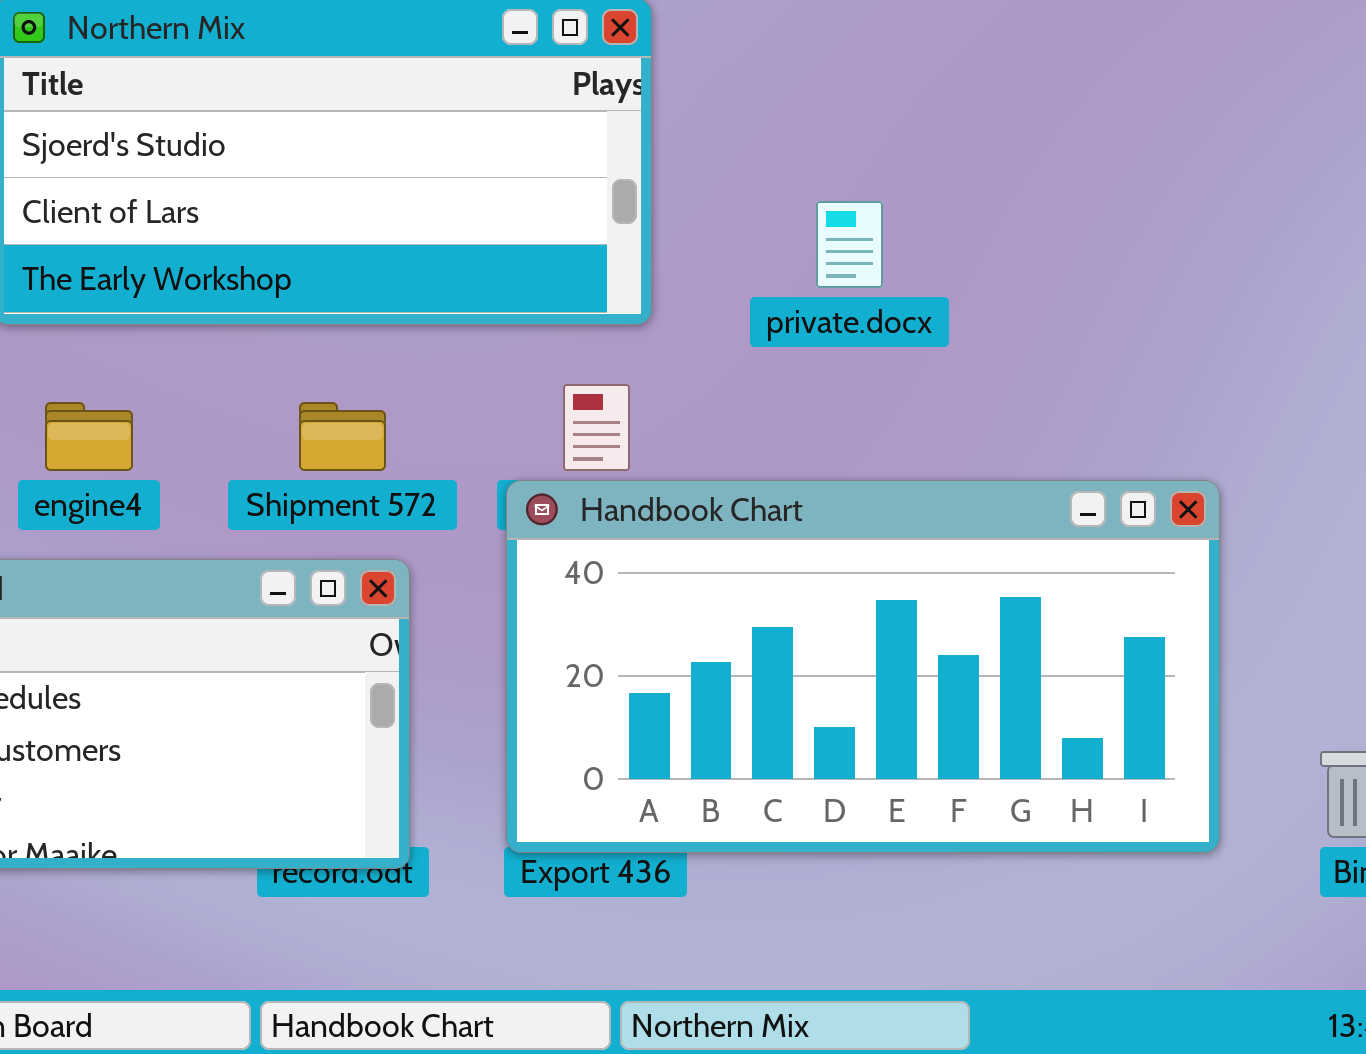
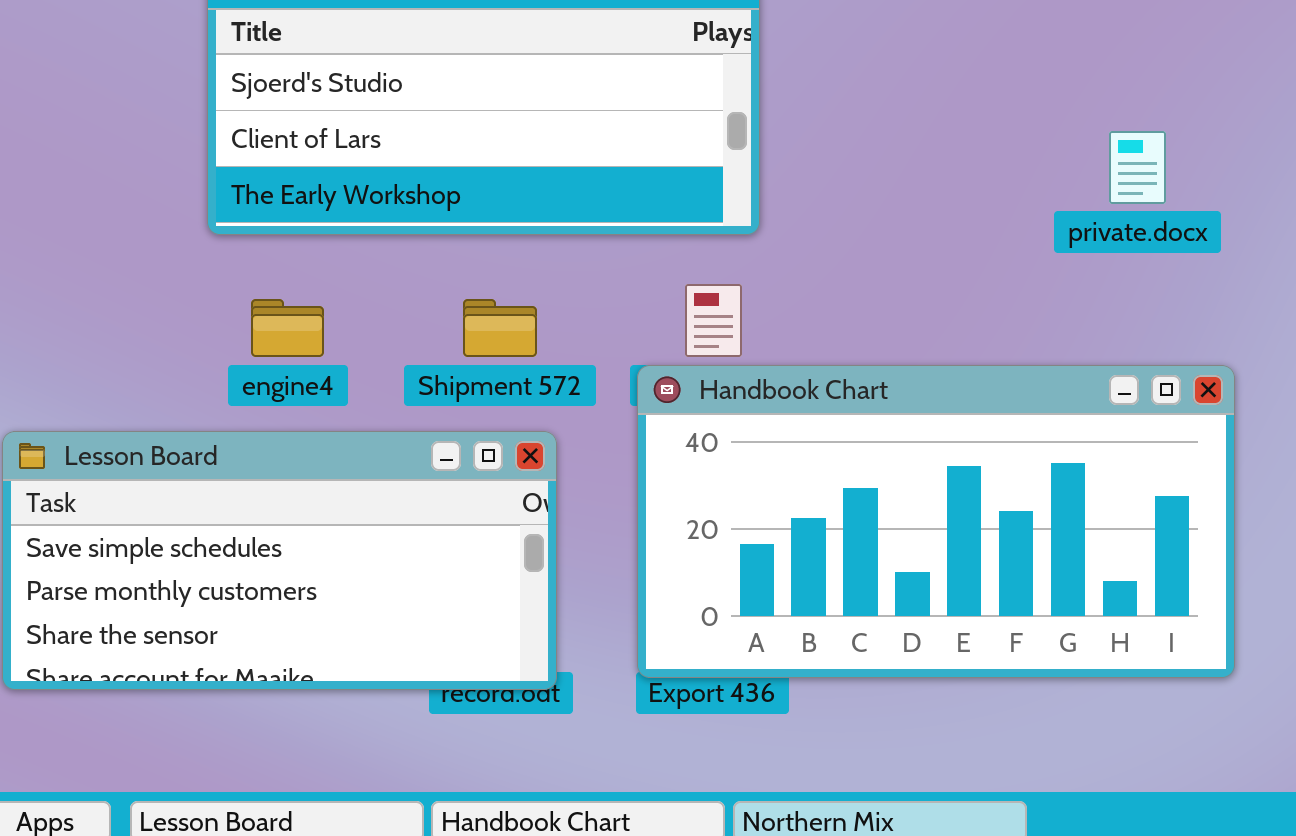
private.docx: [816,201,883,288] -> [1109,131,1166,204], moved

